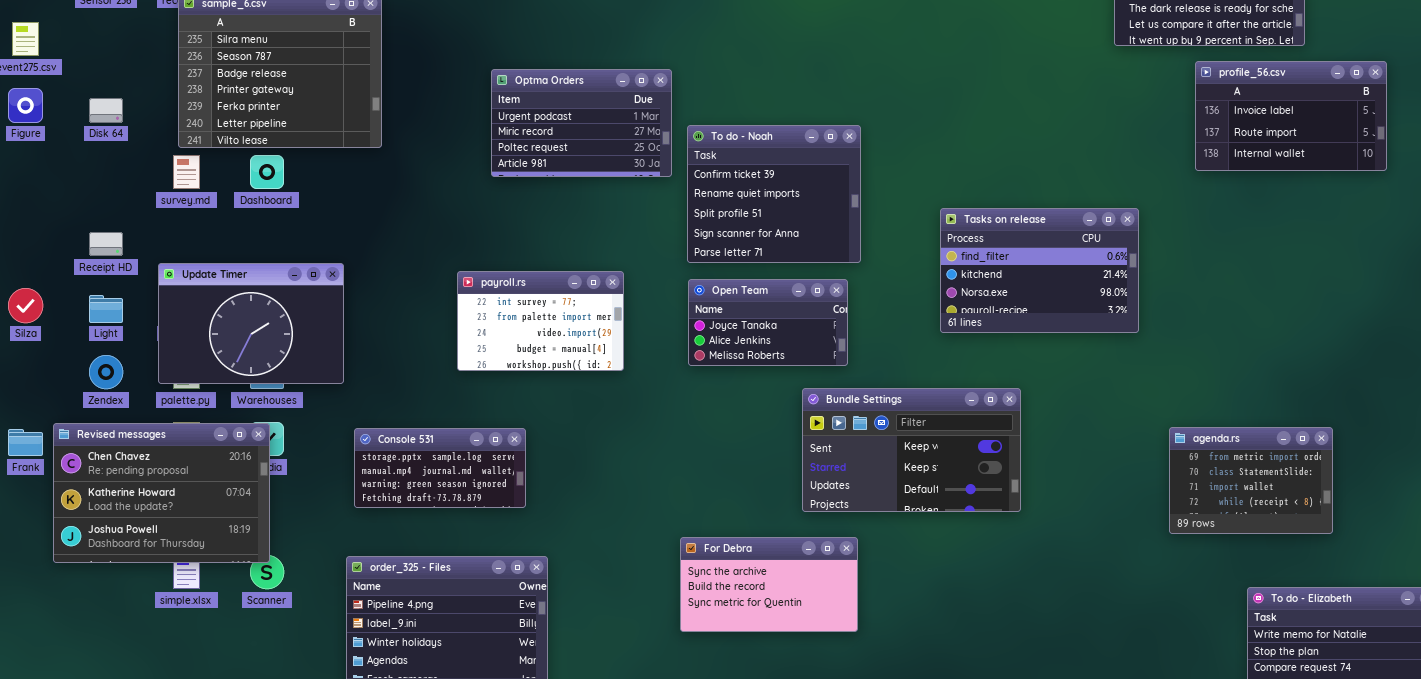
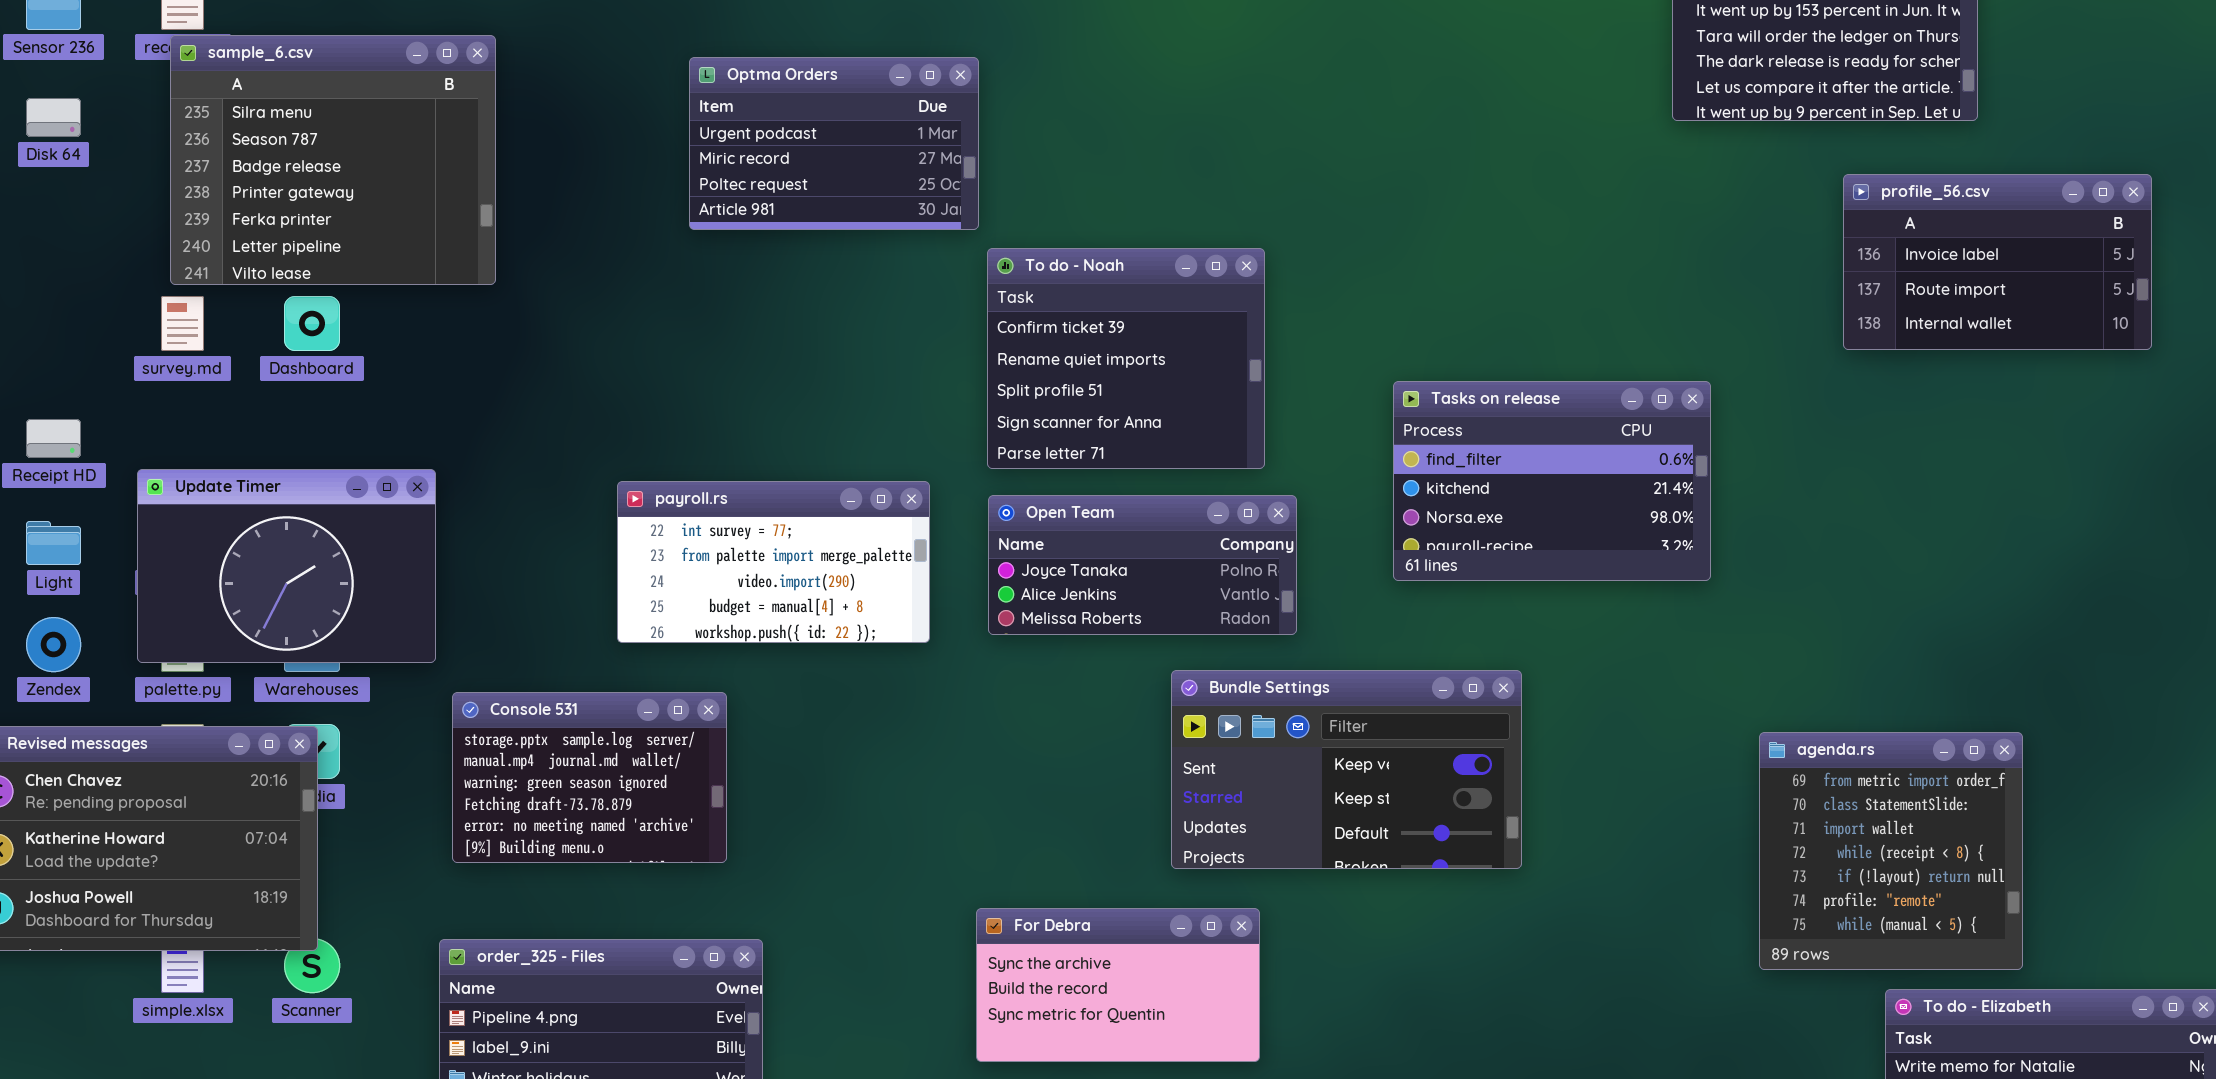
profile_56.csv: [1195,61,1387,171] -> [1843,174,2152,350], moved
Optma Orders: [491,69,672,177] -> [689,57,979,230], moved
Disk 64: [89,98,123,123] -> [26,98,81,137], moved
payroll.rs: [457,271,624,371] -> [617,481,930,643], resized
Open Team: [688,279,848,366] -> [988,495,1297,635], resized
agenda.rs: [1169,427,1333,534] -> [1759,732,2023,970], resized
Console 531: [354,428,526,508] -> [452,692,727,863], resized

